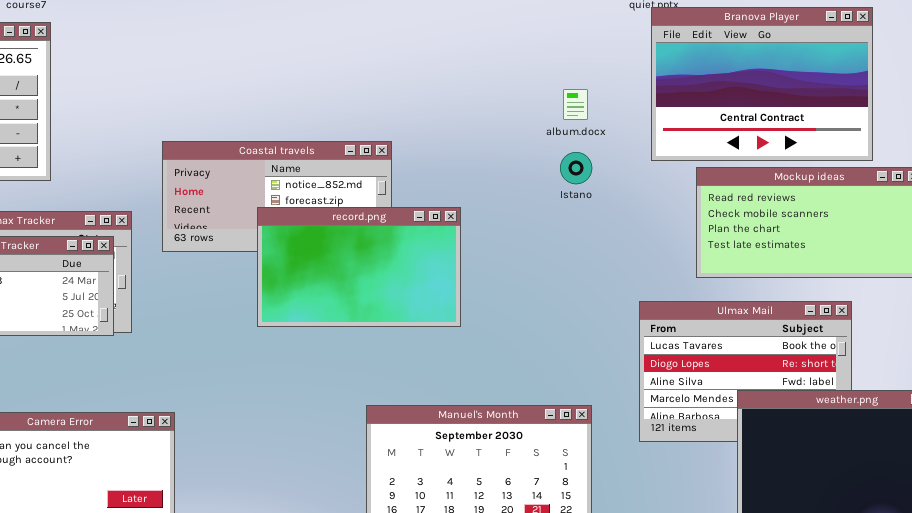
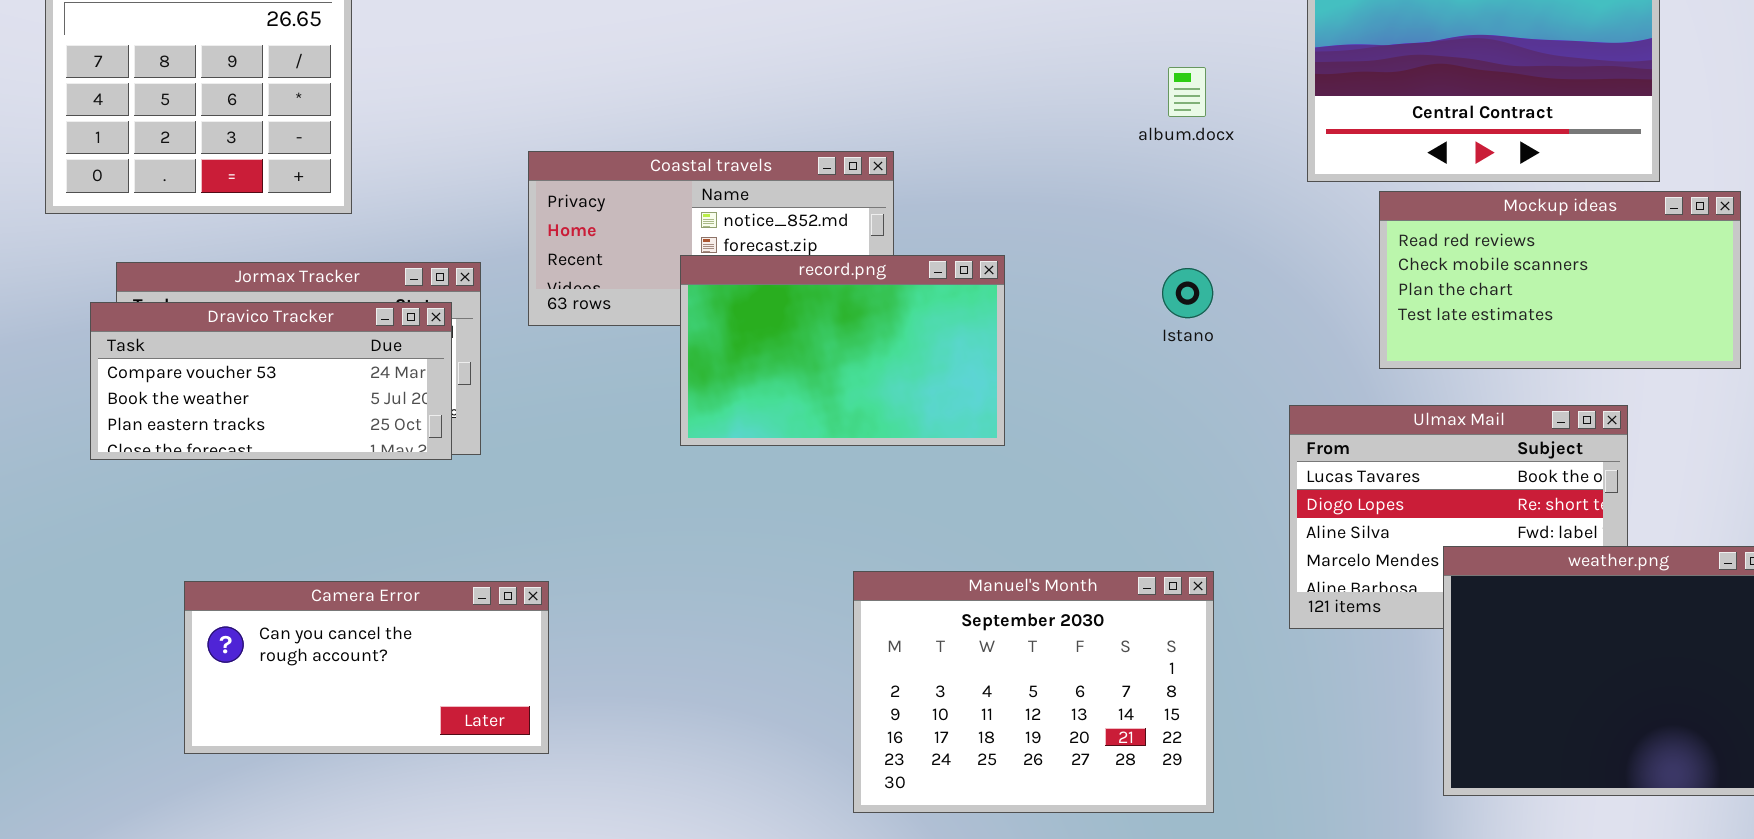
Istano: [560,152,592,184] -> [1162,268,1213,318], moved

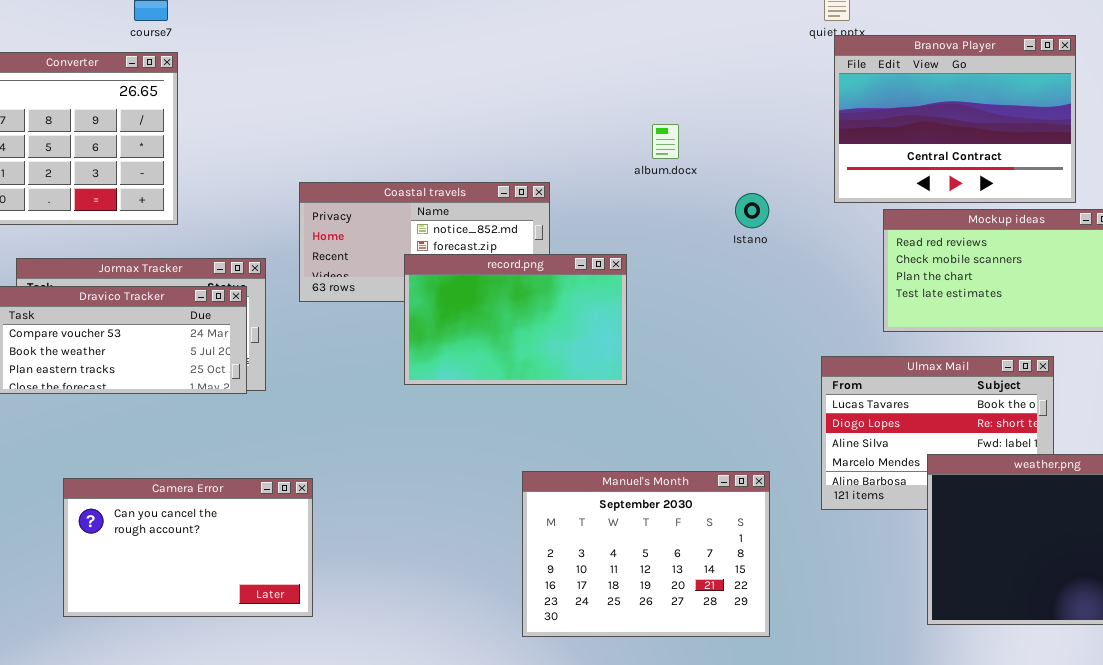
album.docx: [1168,67,1206,117] -> [652,124,679,159], moved
Istano: [1162,268,1213,318] -> [735,193,769,228], moved
Camera Error: [184,581,549,754] -> [63,478,313,617], resized

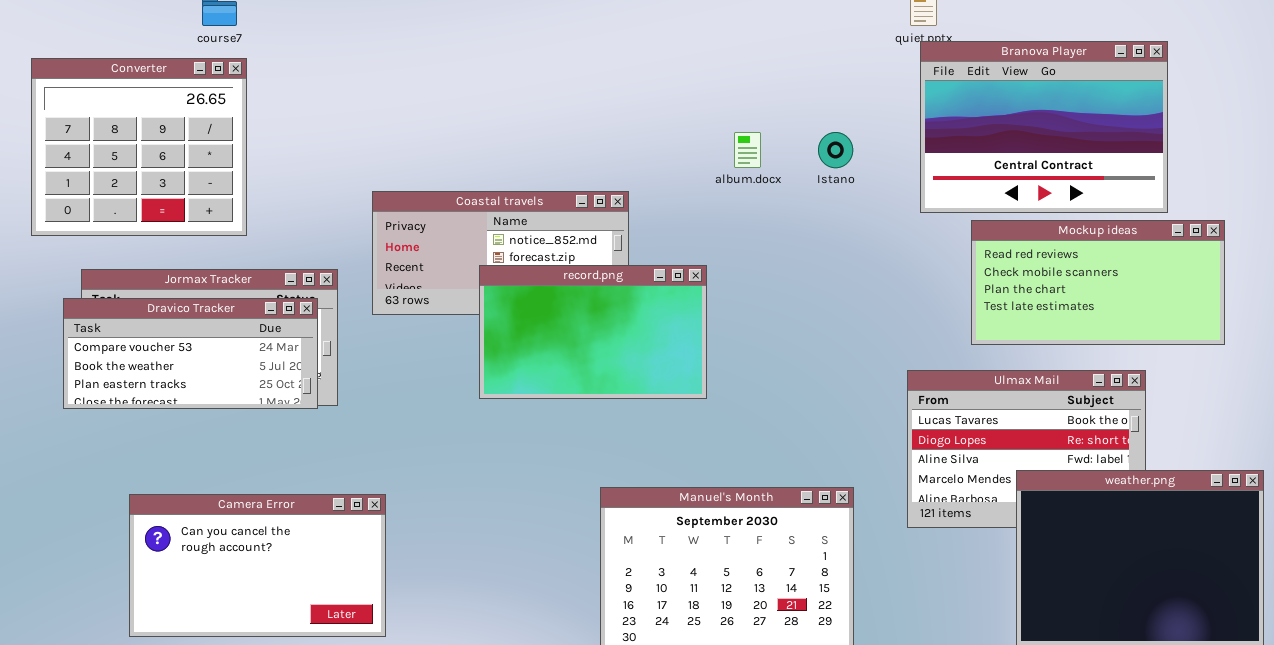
Istano: [735,193,769,228] -> [818,132,853,168], moved

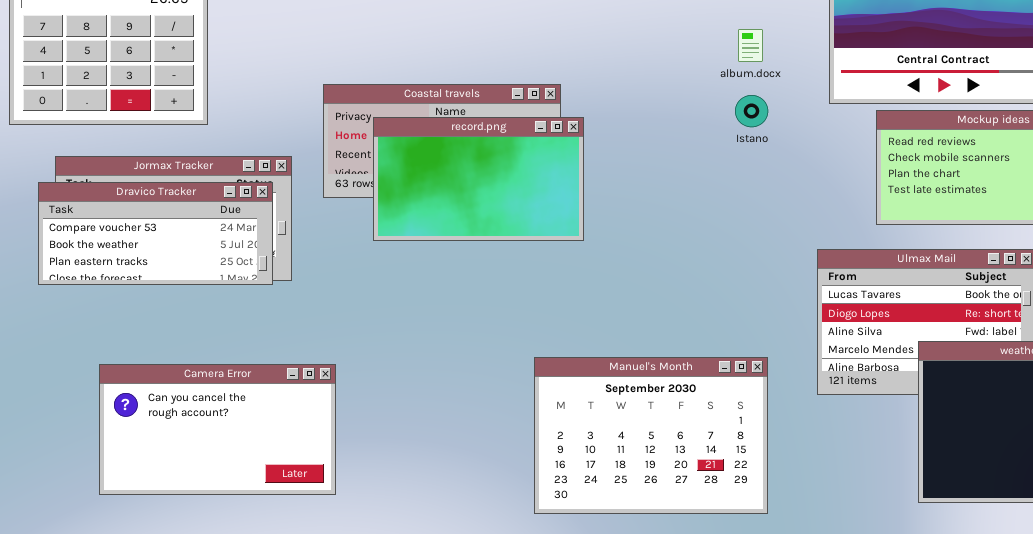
album.docx: [734,132,761,168] -> [738,29,763,62], moved
Istano: [818,132,853,168] -> [735,95,768,127], moved
record.png: [479,265,707,399] -> [373,117,584,241], moved

